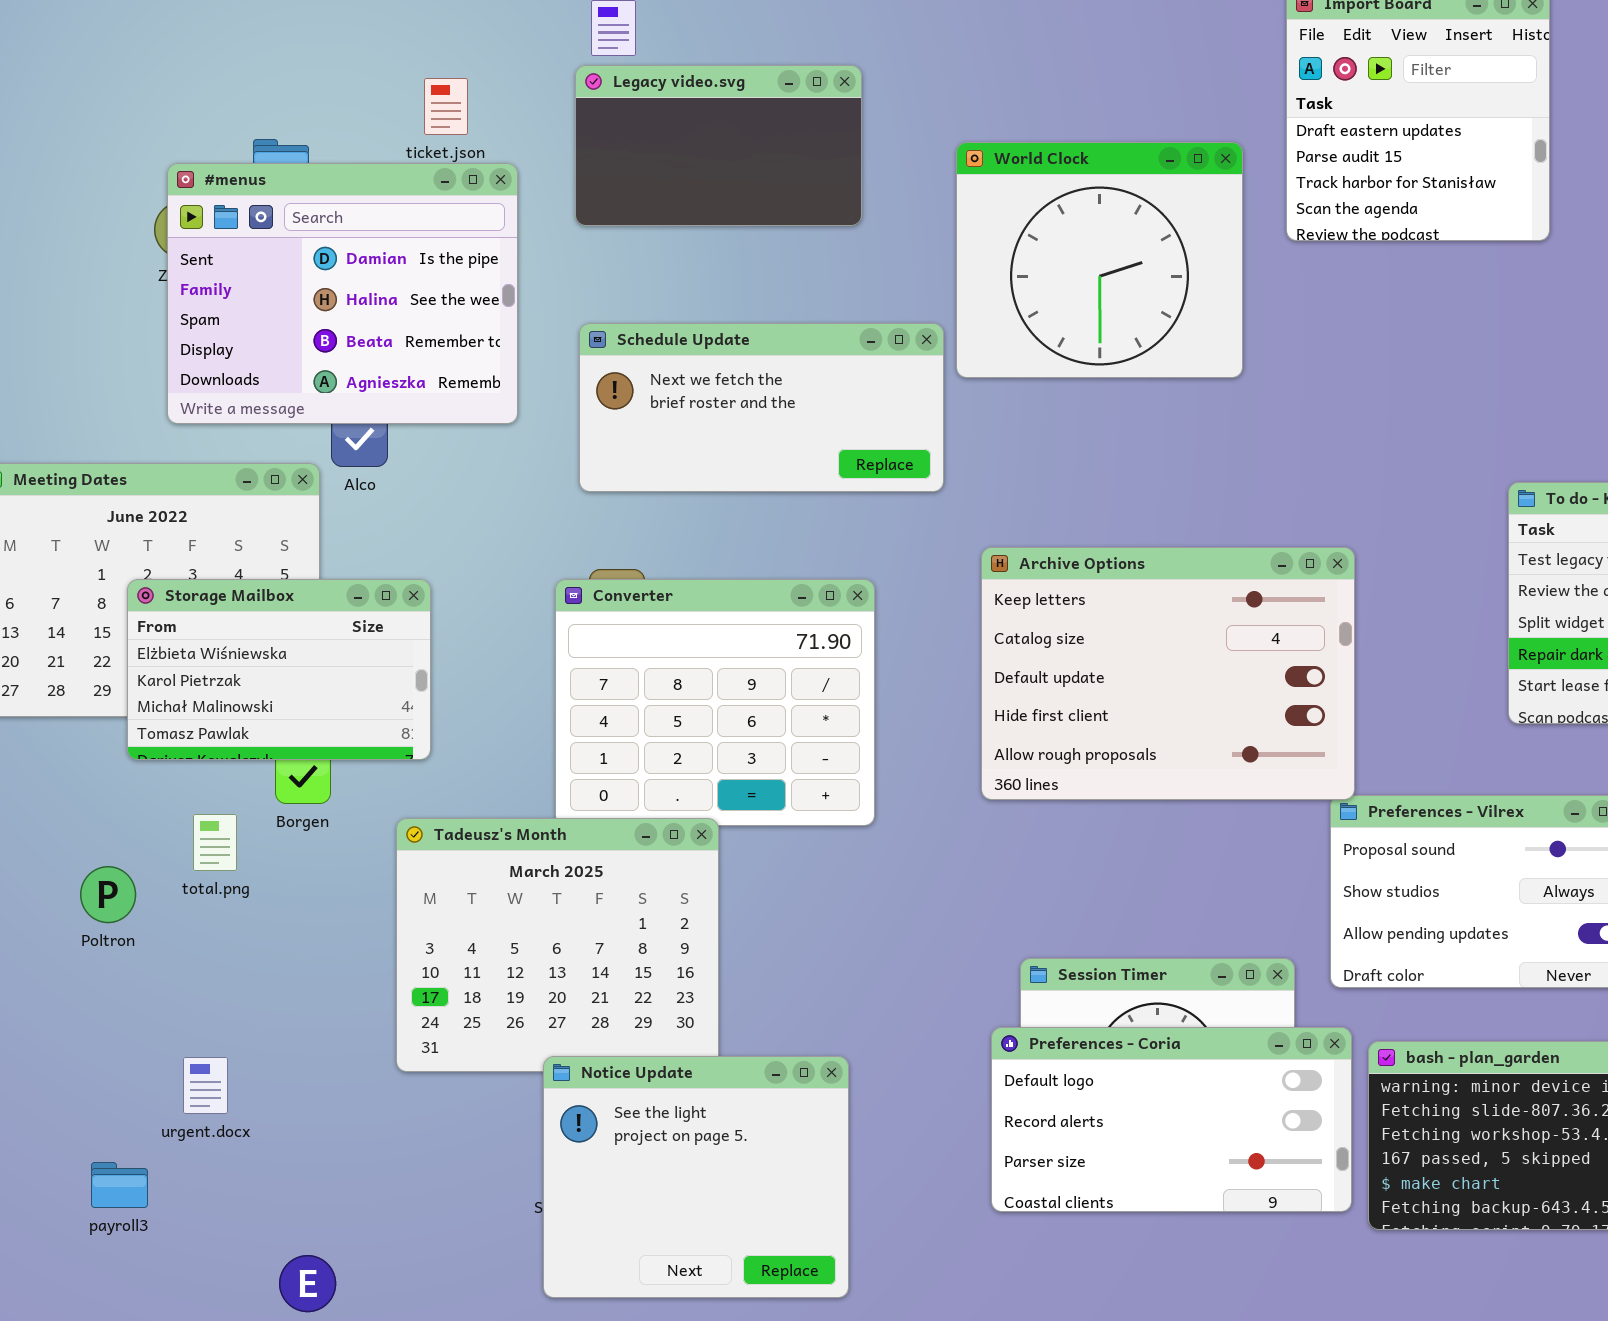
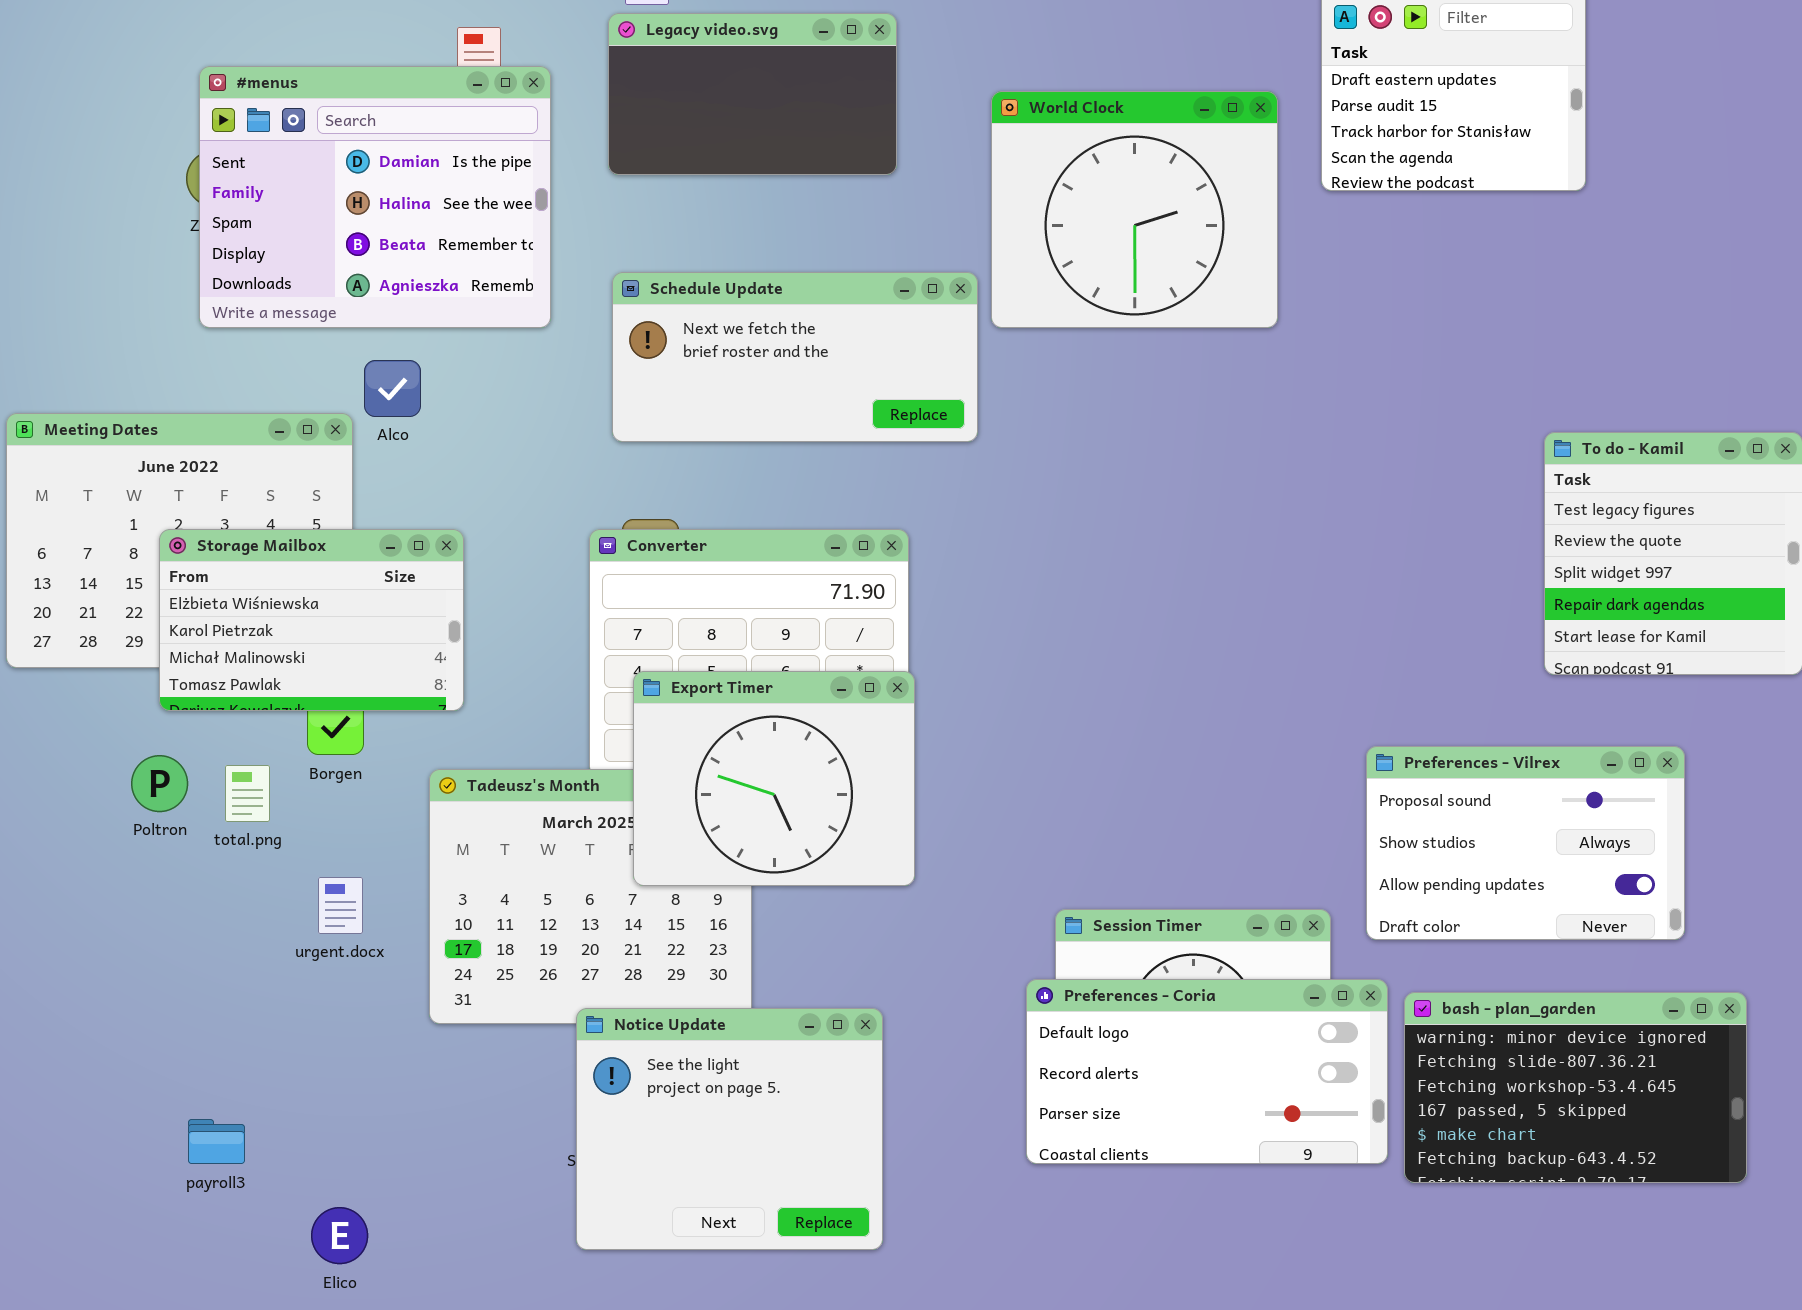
#menus: [167,163,518,424] -> [199,66,551,328], moved
Archive Options: [981,547,1355,800] -> none, closed
Export Timer: none -> [633,671,915,886], opened
Poltron: [80,866,136,923] -> [131,755,188,812], moved
urgent.docx: [183,1057,228,1114] -> [318,877,363,934], moved
payroll3: [91,1162,148,1208] -> [188,1119,245,1164], moved

